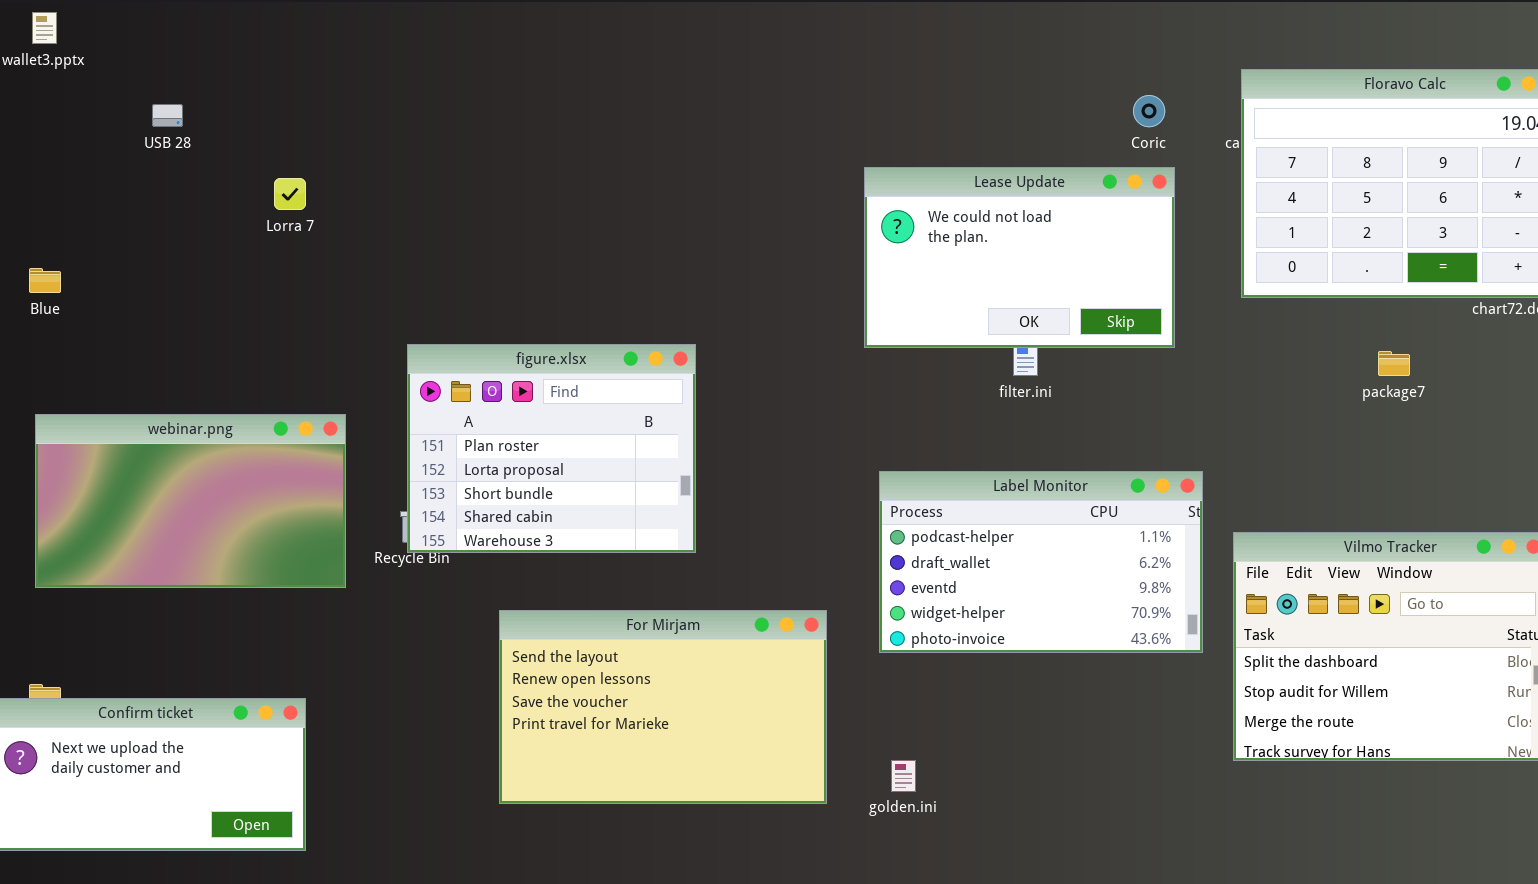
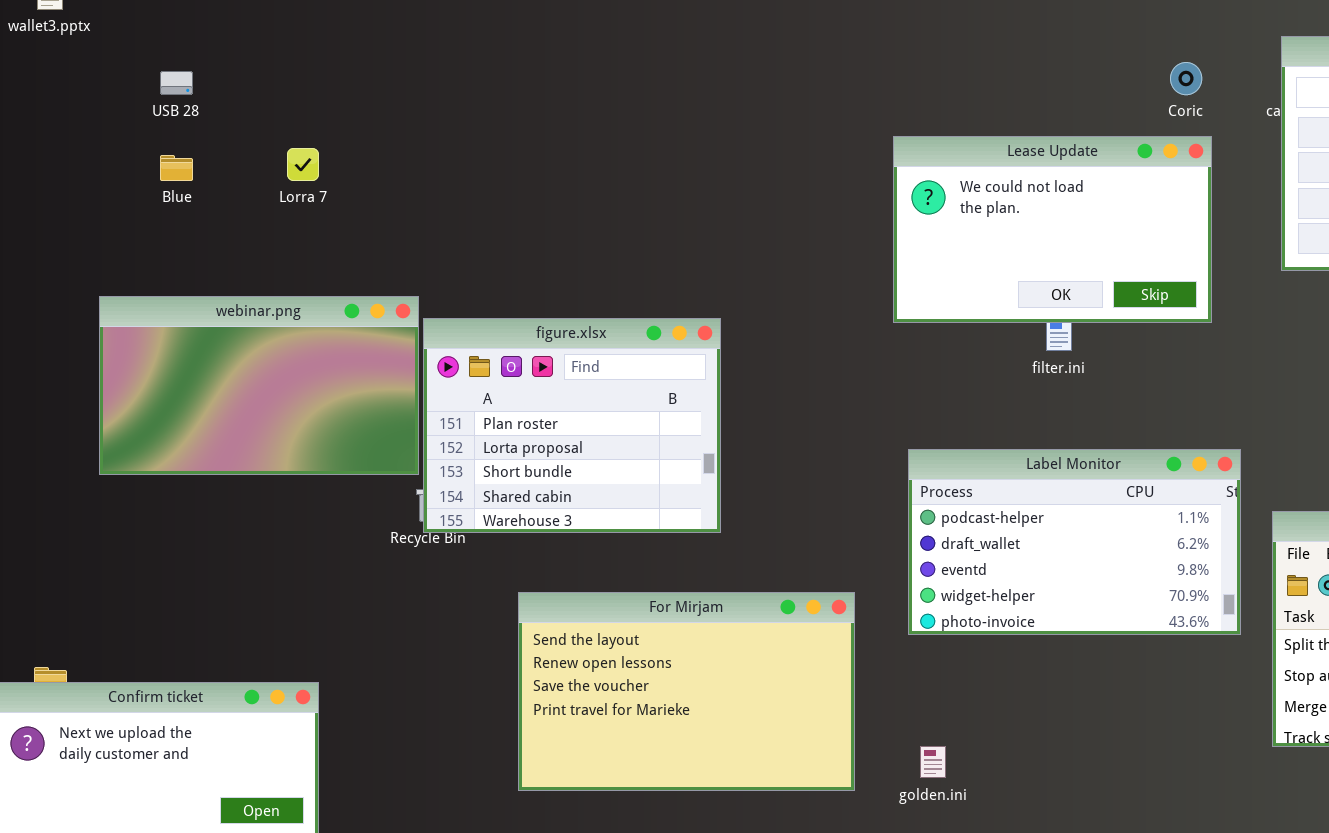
Blue: [29,268,61,293] -> [160,155,193,181], moved
webinar.png: [35,414,346,588] -> [99,296,419,475], moved

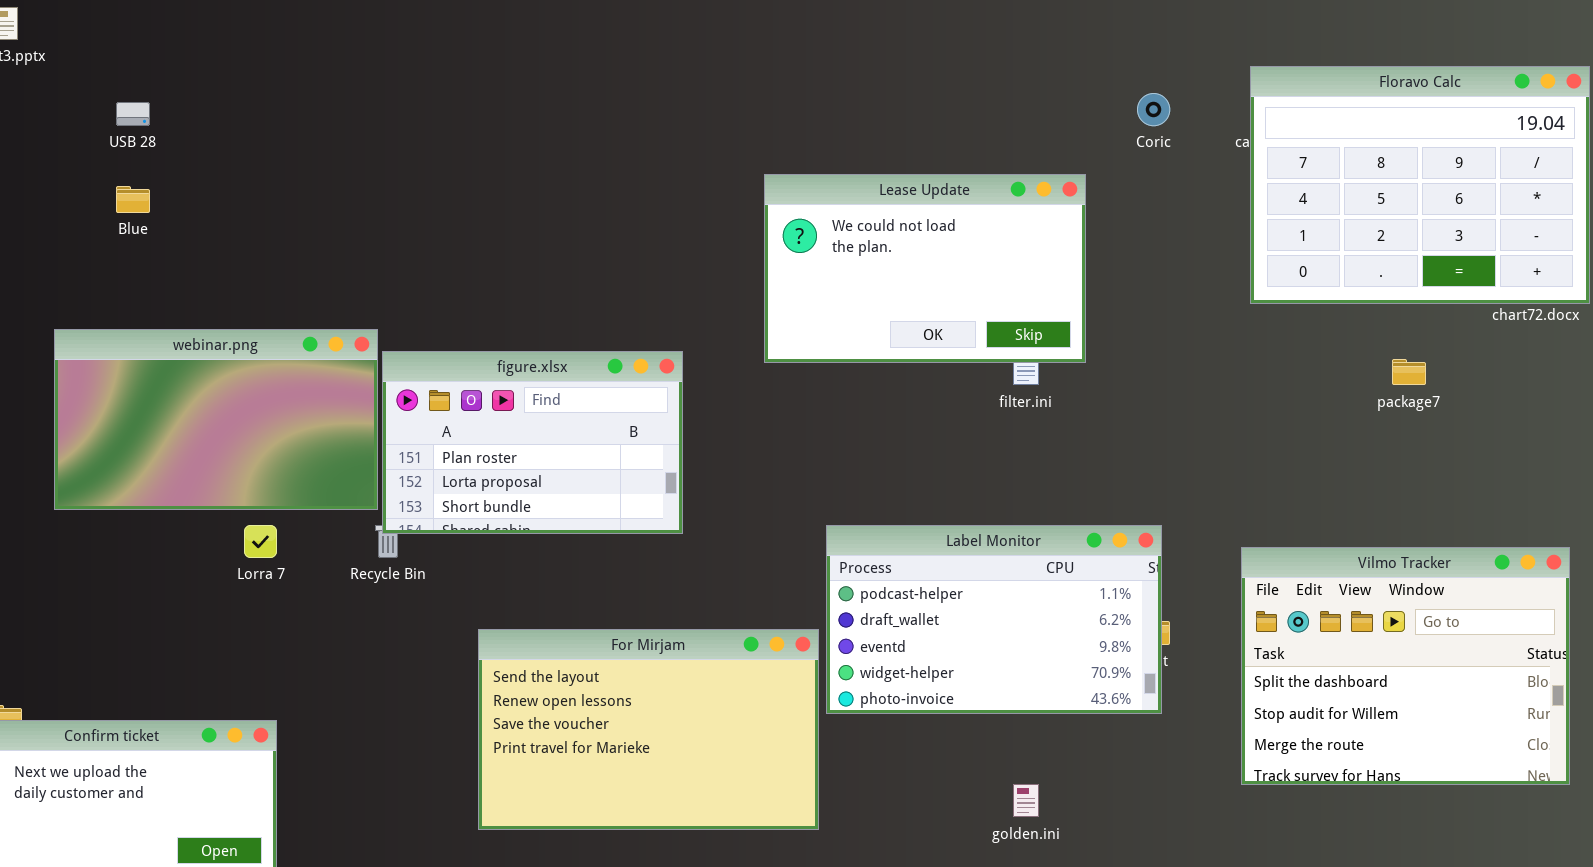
Lease Update: [893,136,1212,323] -> [764,174,1086,363], moved
Lorra 7: [287,148,319,181] -> [244,525,277,558], moved
figure.xlsx: [423,318,721,533] -> [382,351,683,534], resized
Label Monitor: [908,449,1241,635] -> [826,525,1162,714], moved
golden.ini: [920,746,946,778] -> [1013,784,1039,817], moved

